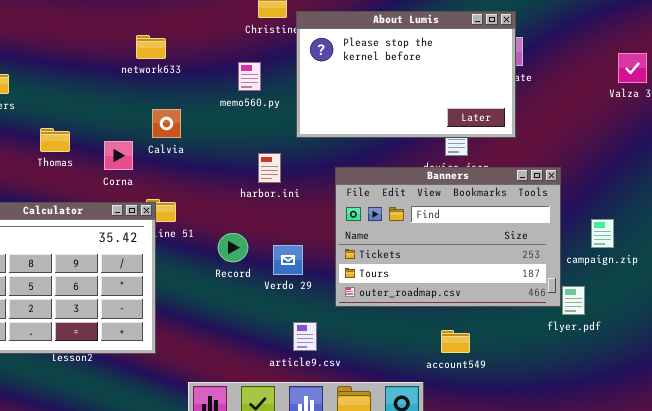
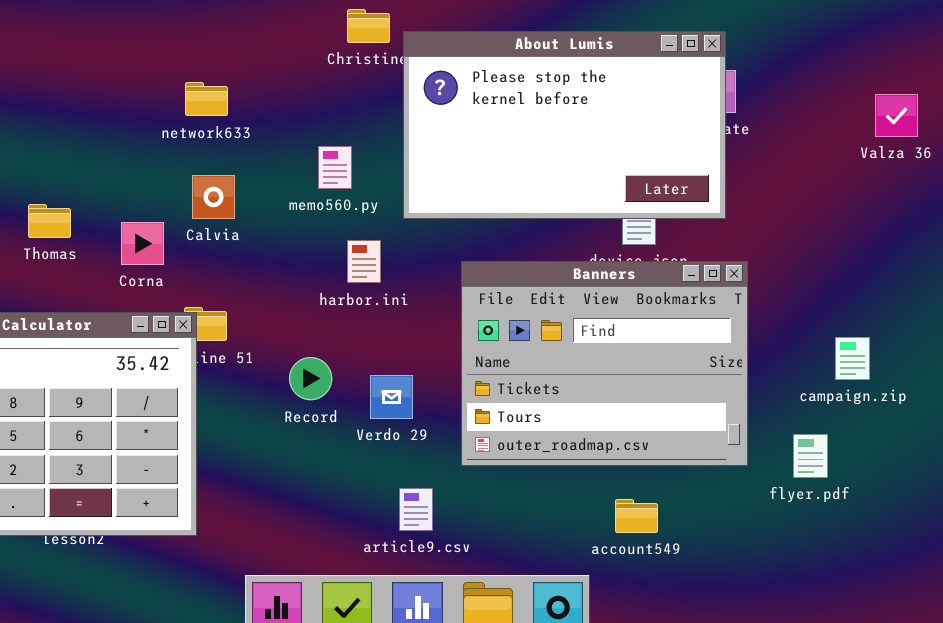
network633: [136,35,166,59] -> [185,82,228,116], moved
memo560.py: [238,62,261,91] -> [318,146,352,189], moved
Banners: [335,167,561,307] -> [461,261,748,466], resized

